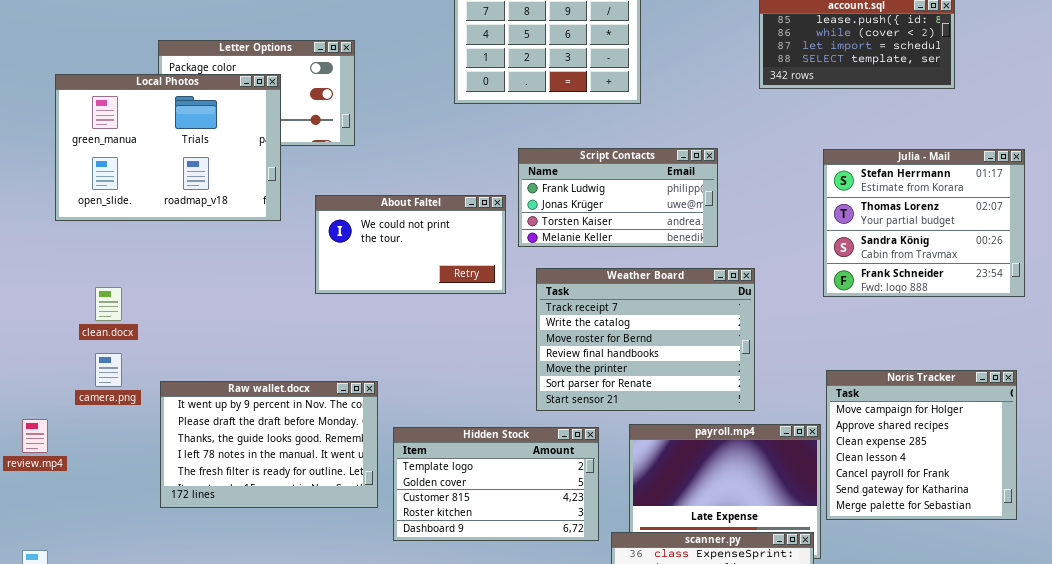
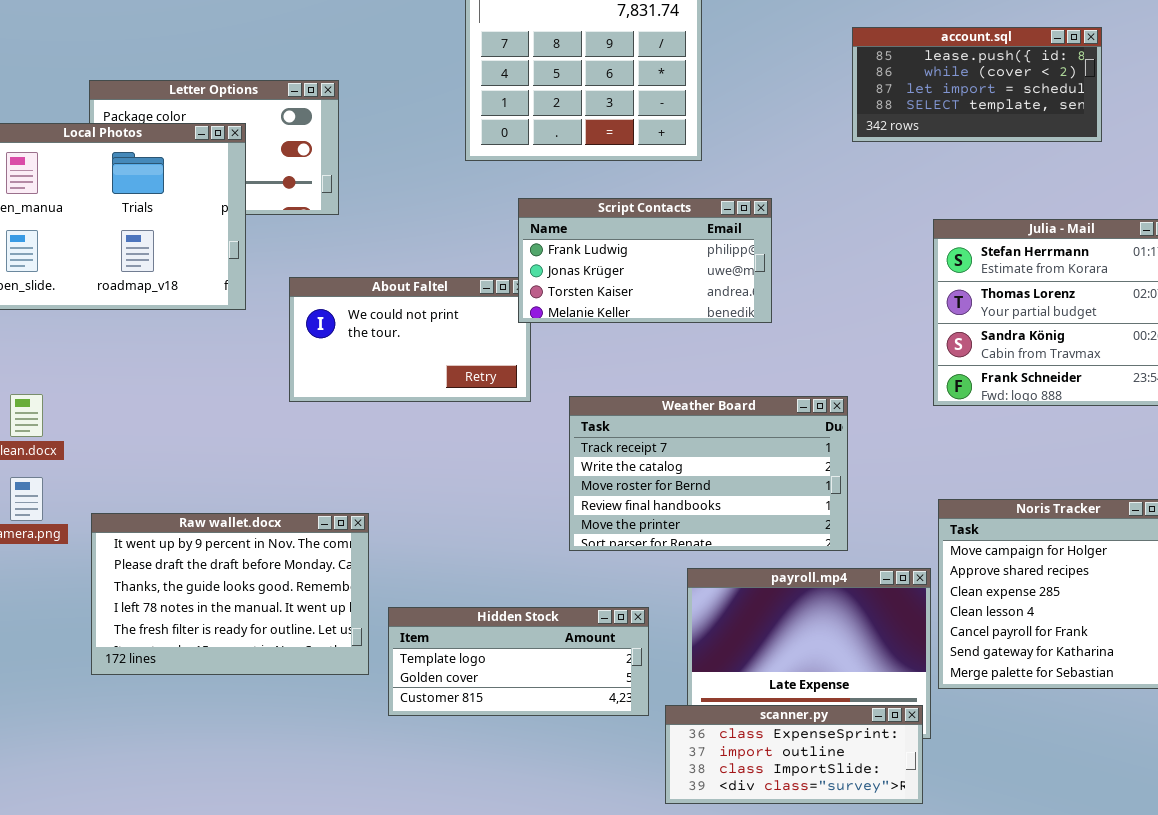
Script Contacts: [518,148,718,247] -> [518,198,772,323], moved
Weather Board: [536,268,755,411] -> [569,396,848,551], resized
Hidden Stock: [393,427,599,541] -> [388,607,649,716], resized

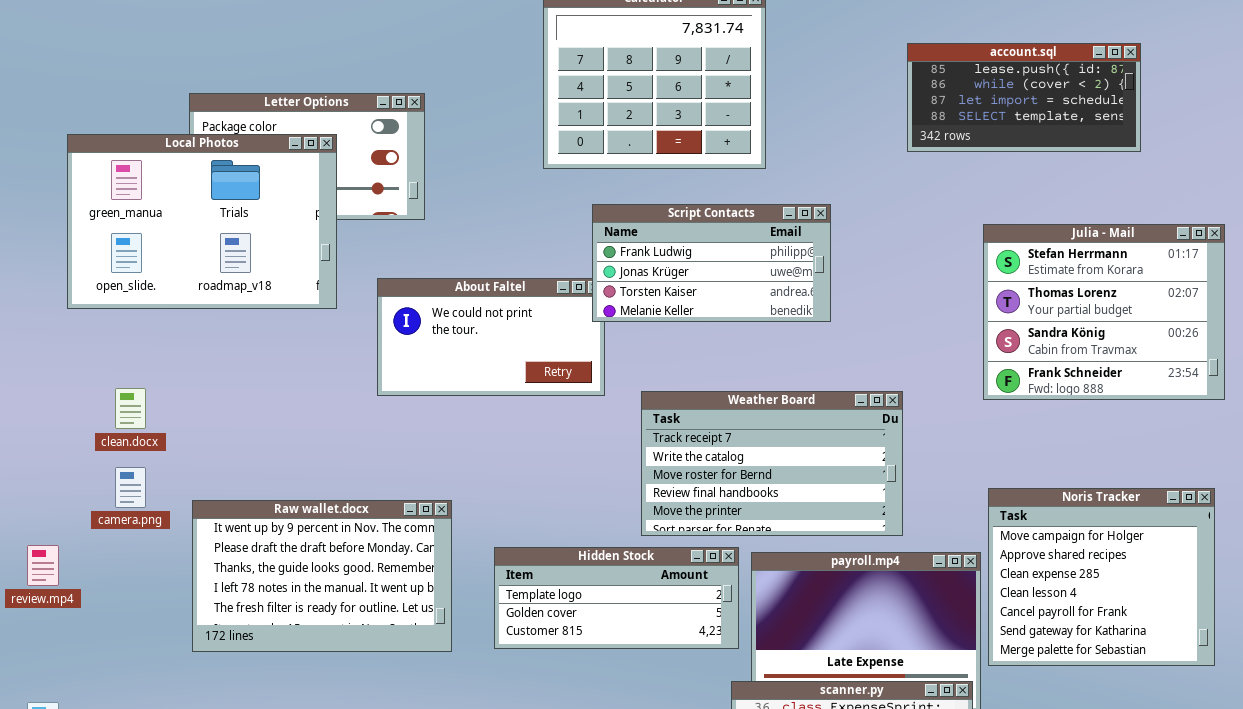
Hidden Stock: [388,607,649,716] -> [494,547,739,649], moved

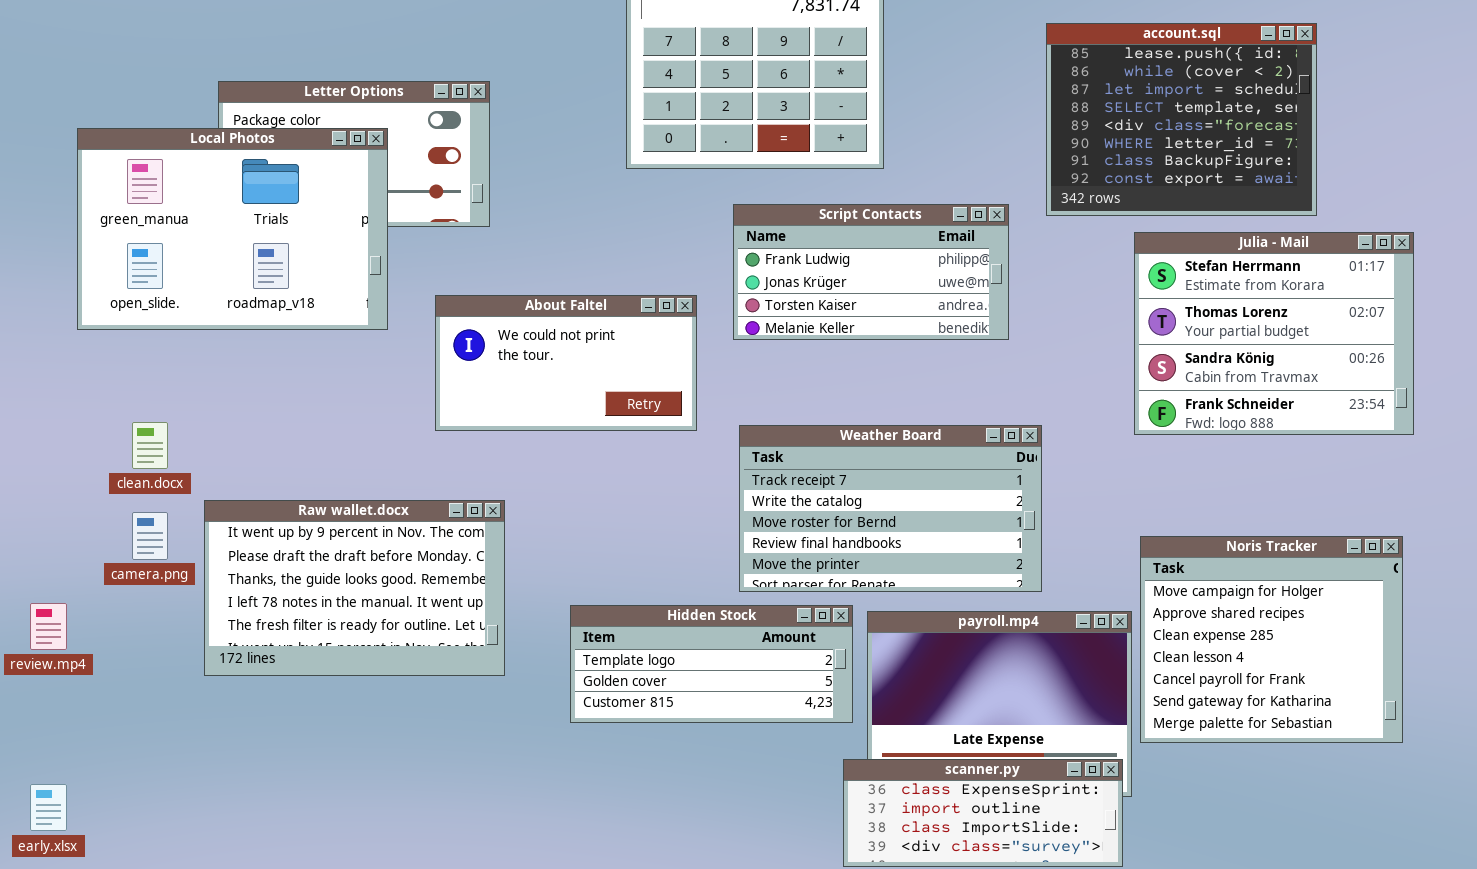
account.sql: [907,43,1141,152] -> [1046,23,1317,216], resized
Script Contacts: [592,204,831,322] -> [733,204,1009,340], moved
Raw wallet.docx: [192,500,452,652] -> [204,500,505,676], moved

